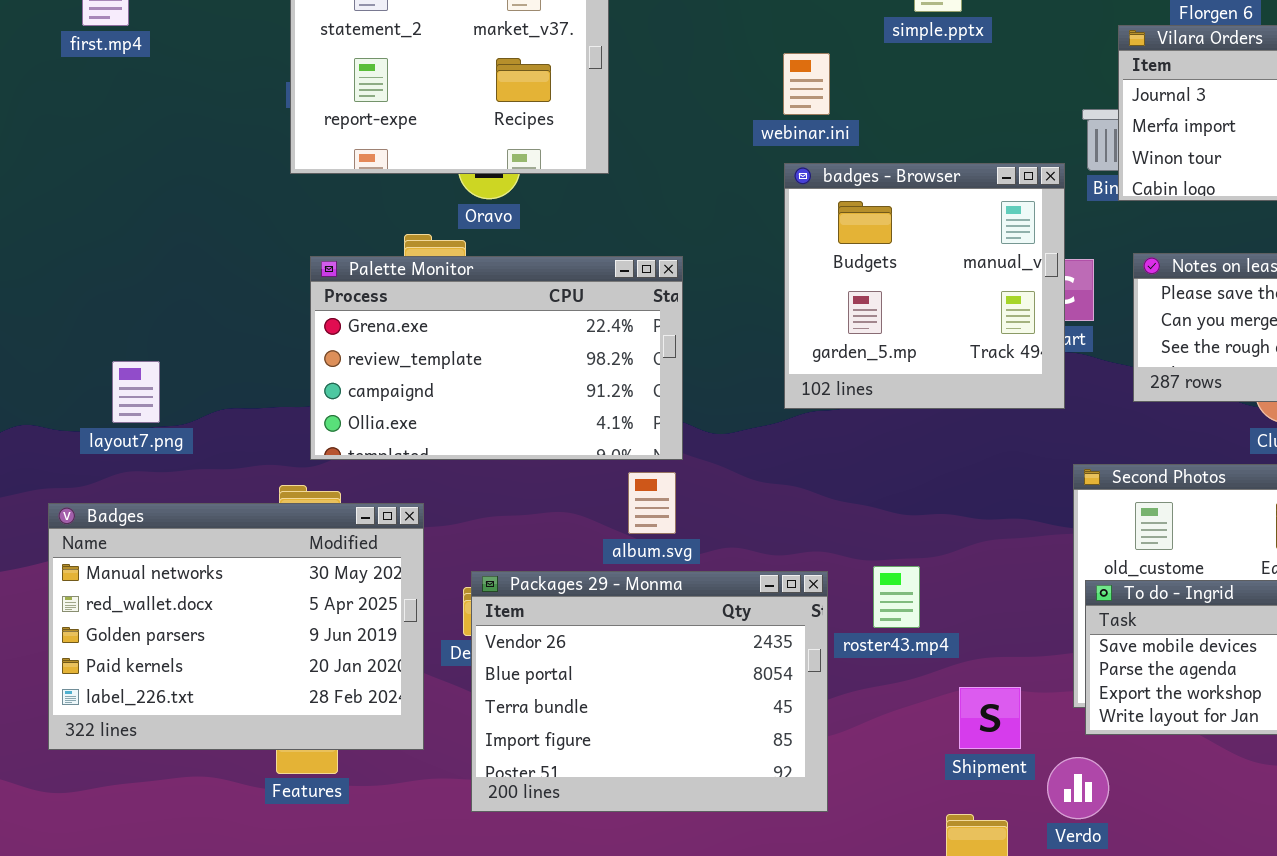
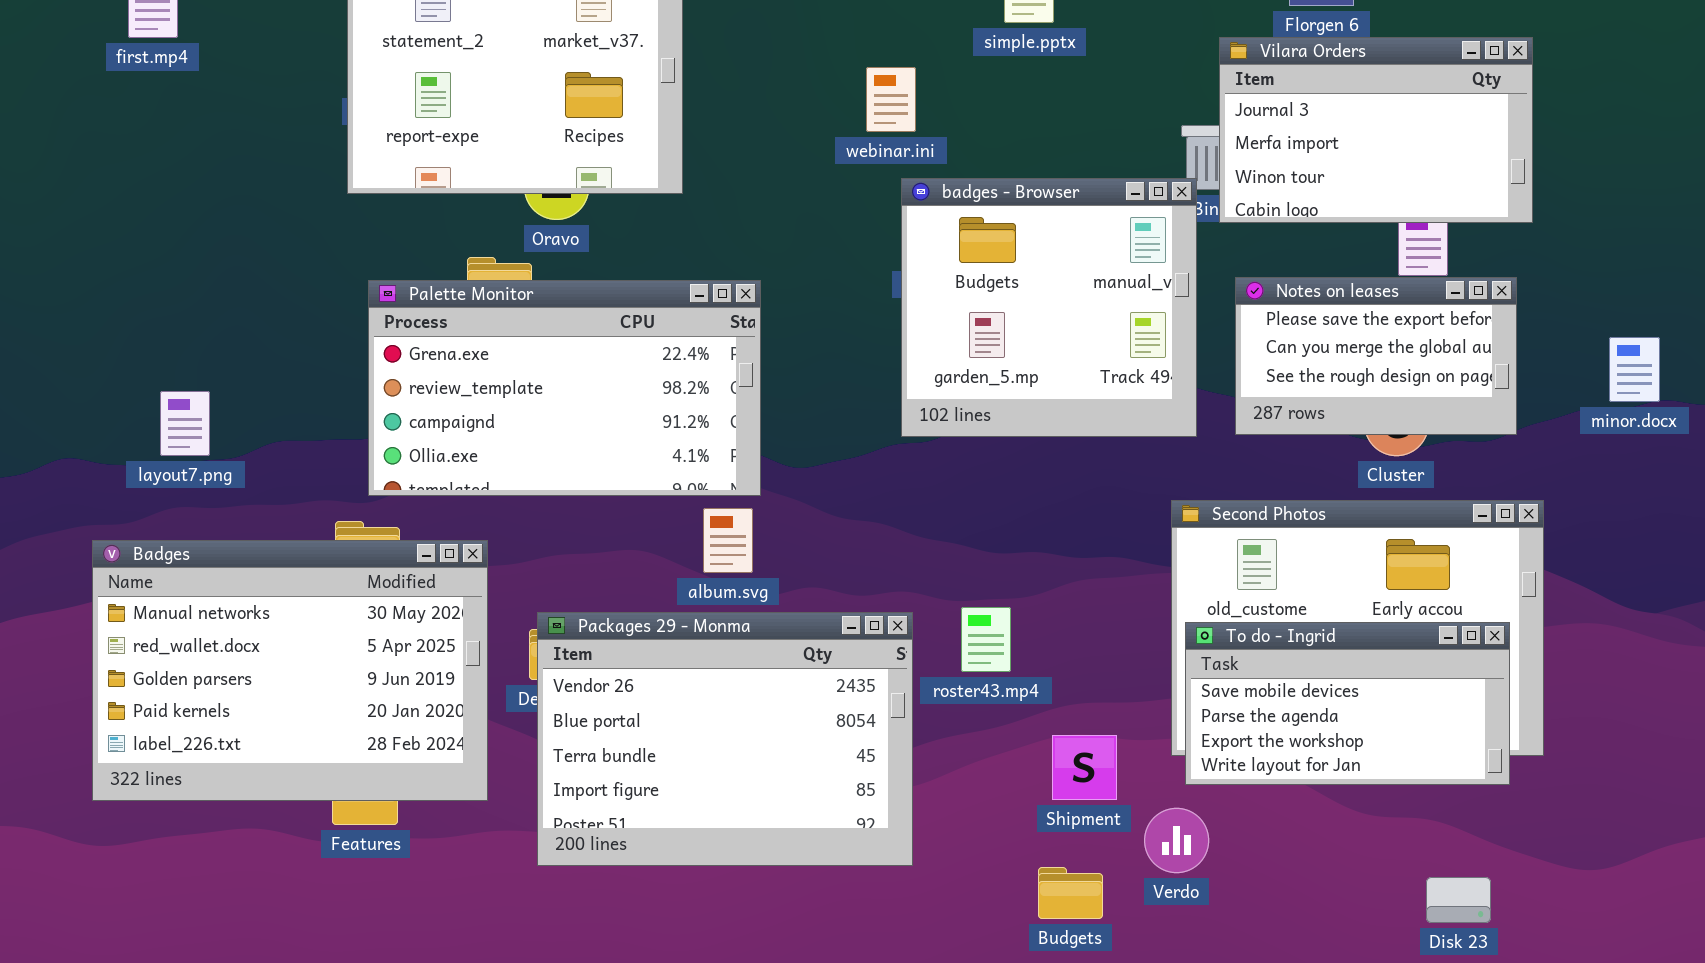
badges - Browser: [784,163,1065,409] -> [901,178,1197,437], moved

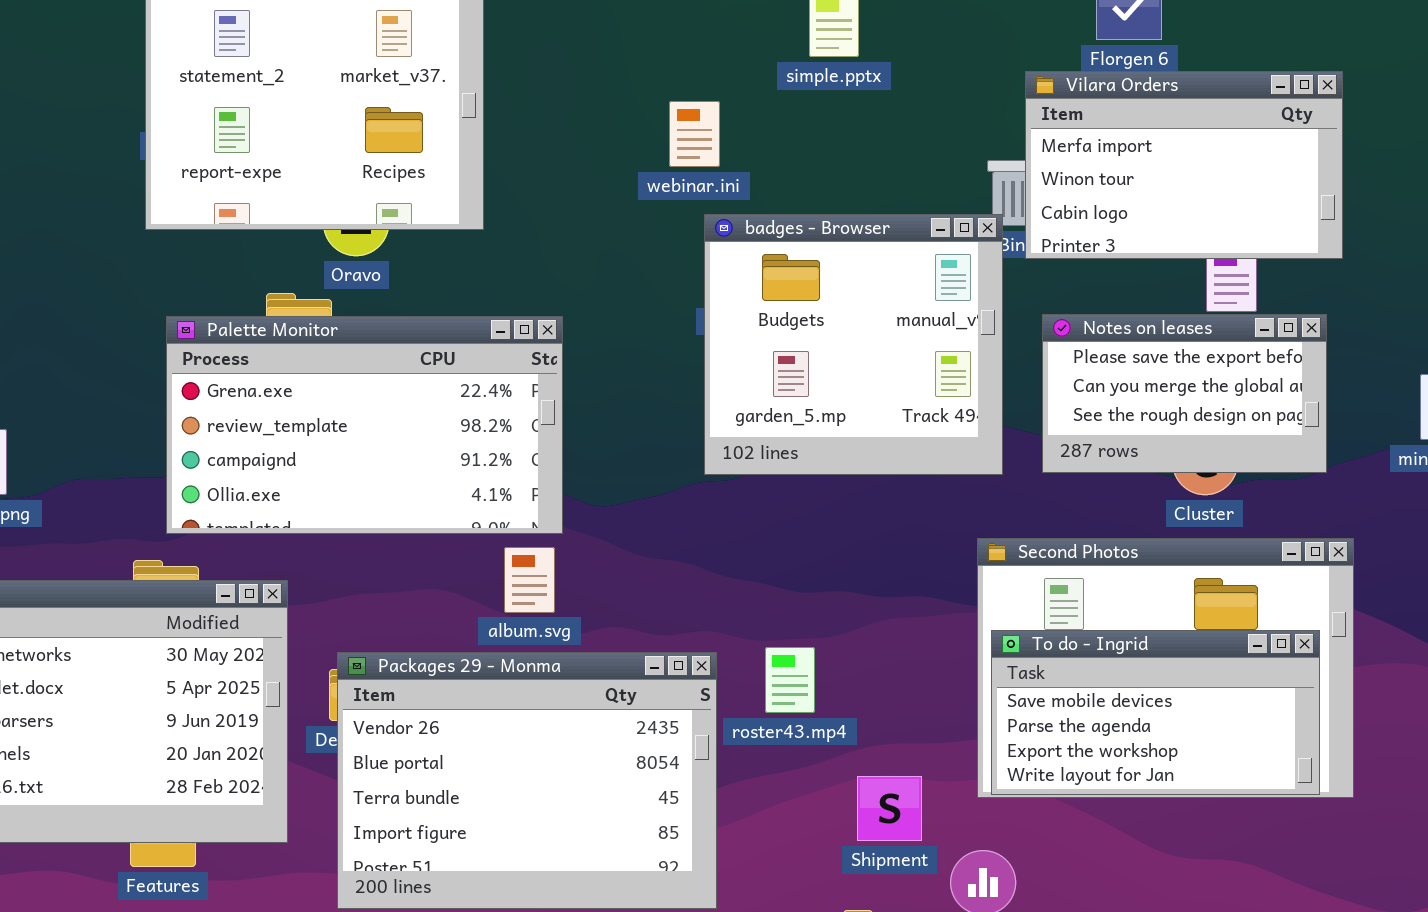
Vilara Orders: [1219,37,1533,223] -> [1025,71,1343,259], scrolled down 1 row
To do - Ingrid: [1185,622,1510,785] -> [991,630,1320,795], moved

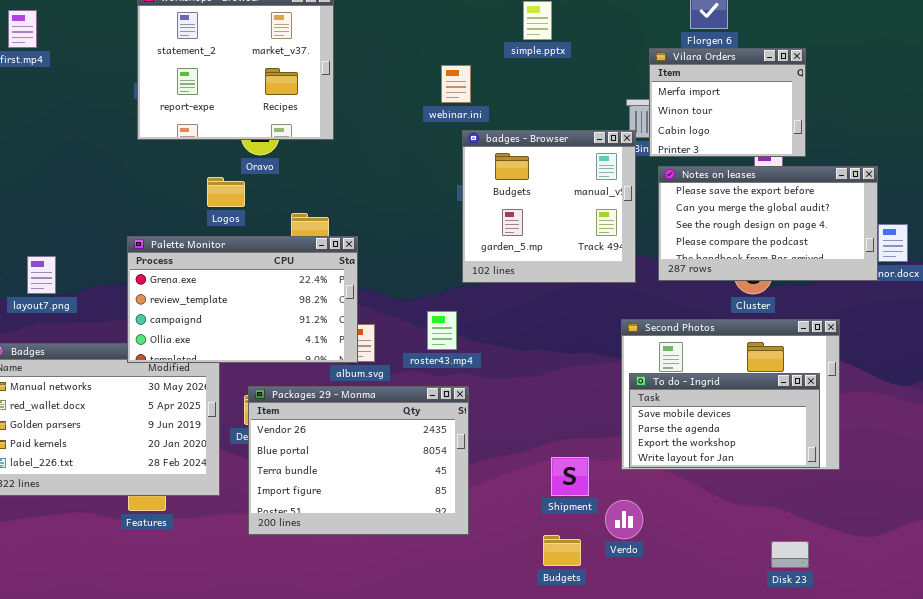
Vilara Orders: [1025,71,1343,259] -> [649,48,806,157], resized
Notes on leases: [1042,314,1327,473] -> [658,166,878,281], resized
Palette Monitor: [166,316,563,534] -> [127,236,358,363], moved
roster43.mp4: [765,647,815,713] -> [427,311,457,350], moved

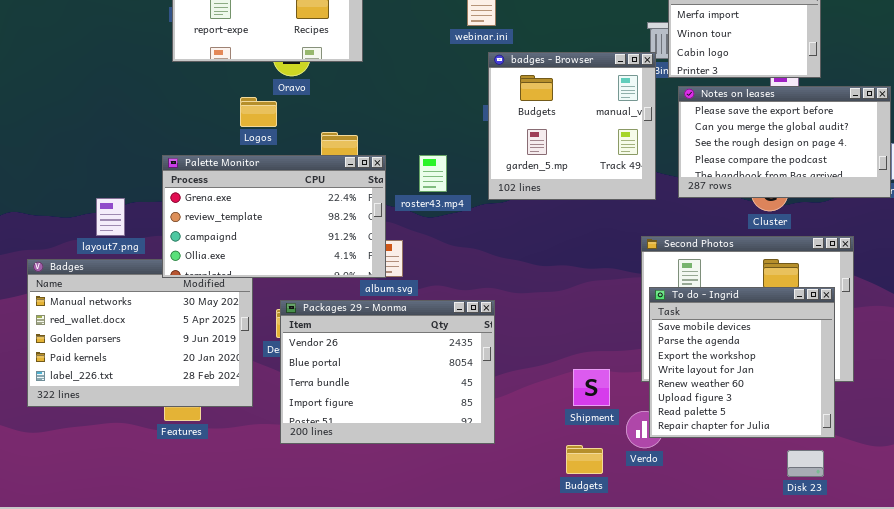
layout7.png: [27,256,56,294] -> [96,198,125,236], moved
roster43.mp4: [427,311,457,350] -> [419,155,447,192], moved
To do - Ingrid: [629,373,820,468] -> [649,287,835,438], resized

